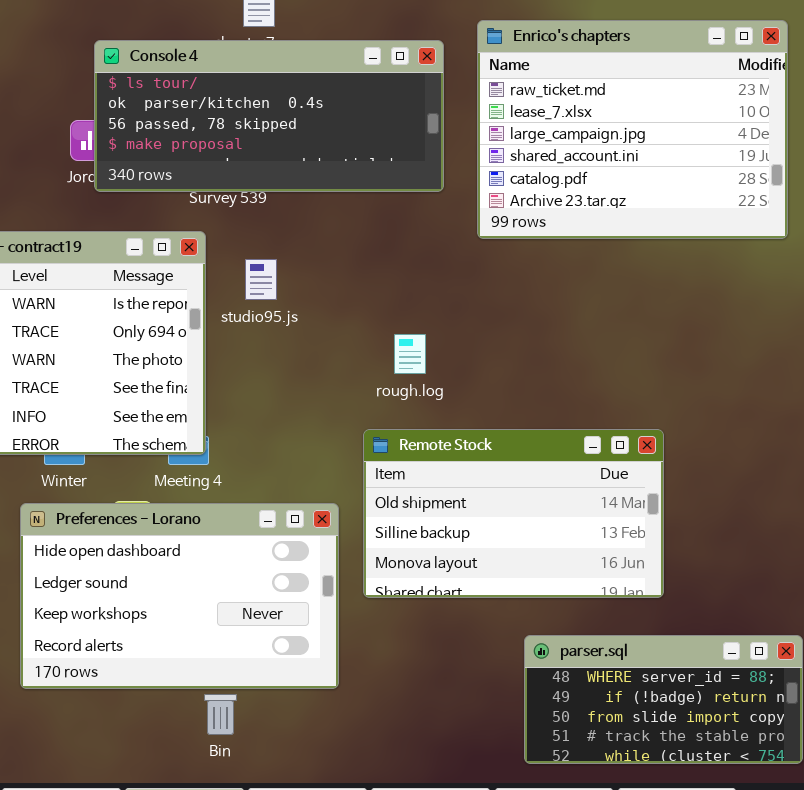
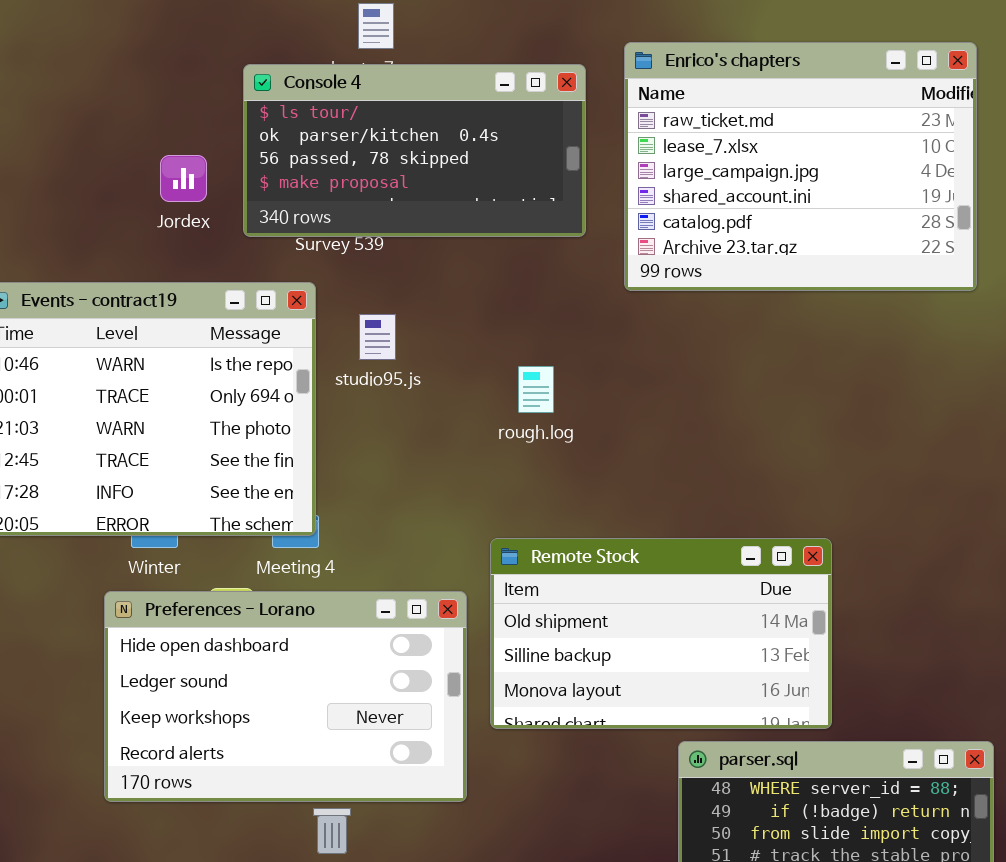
Console 4: [94,40,444,192] -> [243,64,586,237], resized
rough.log: [394,334,426,374] -> [518,366,554,413], moved
Remote Stock: [363,429,664,598] -> [490,538,832,729], moved

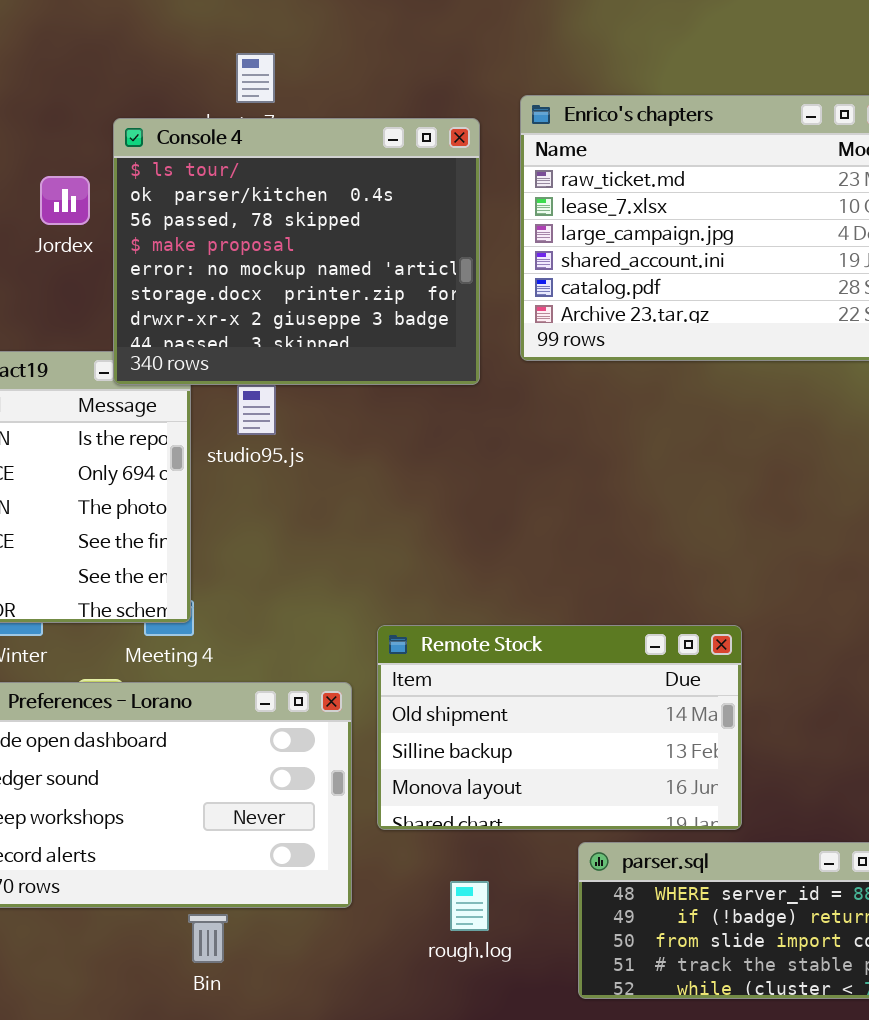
Console 4: [243,64,586,237] -> [113,118,480,385], resized
Jordex: [160,155,207,202] -> [40,176,90,225], moved
rough.log: [518,366,554,413] -> [450,881,489,931], moved

